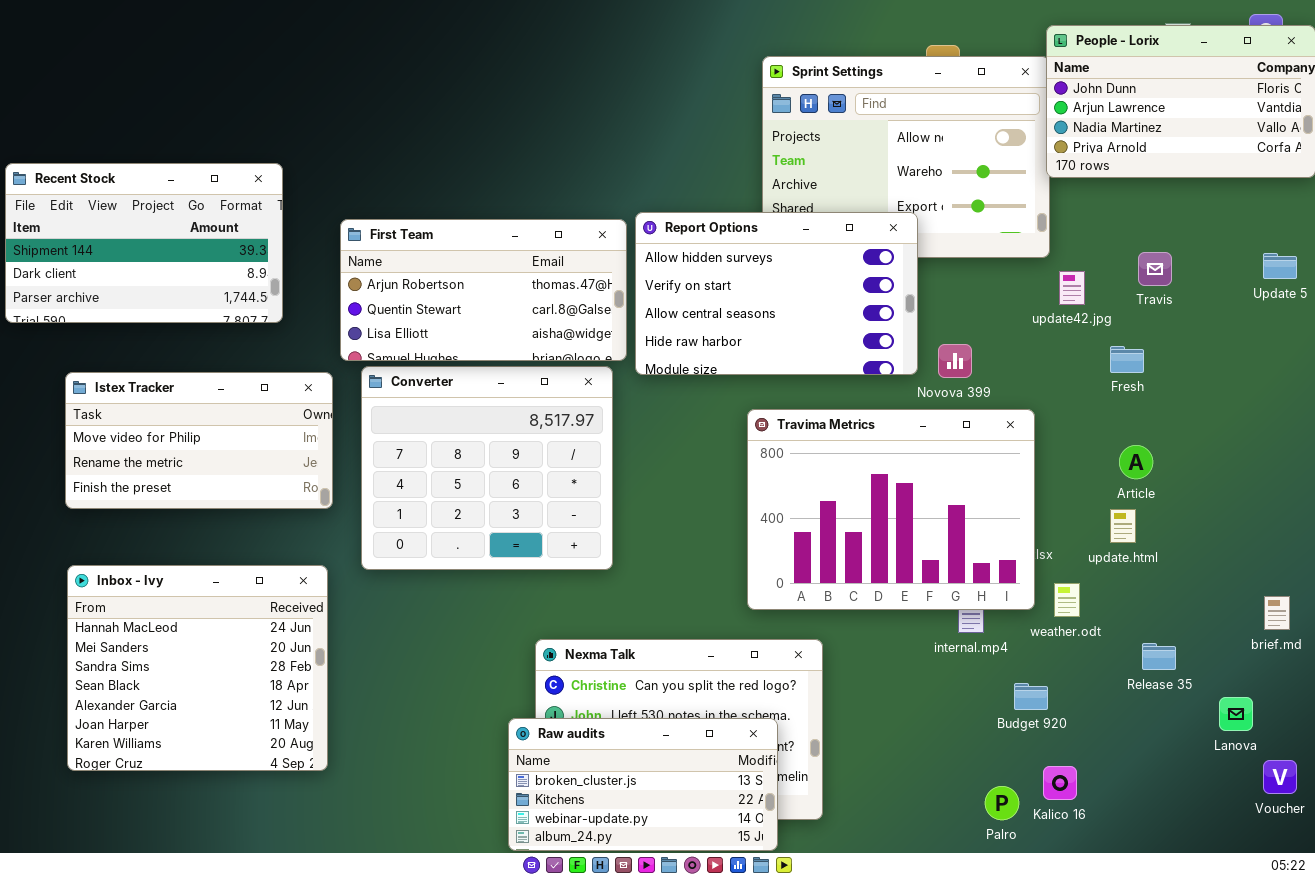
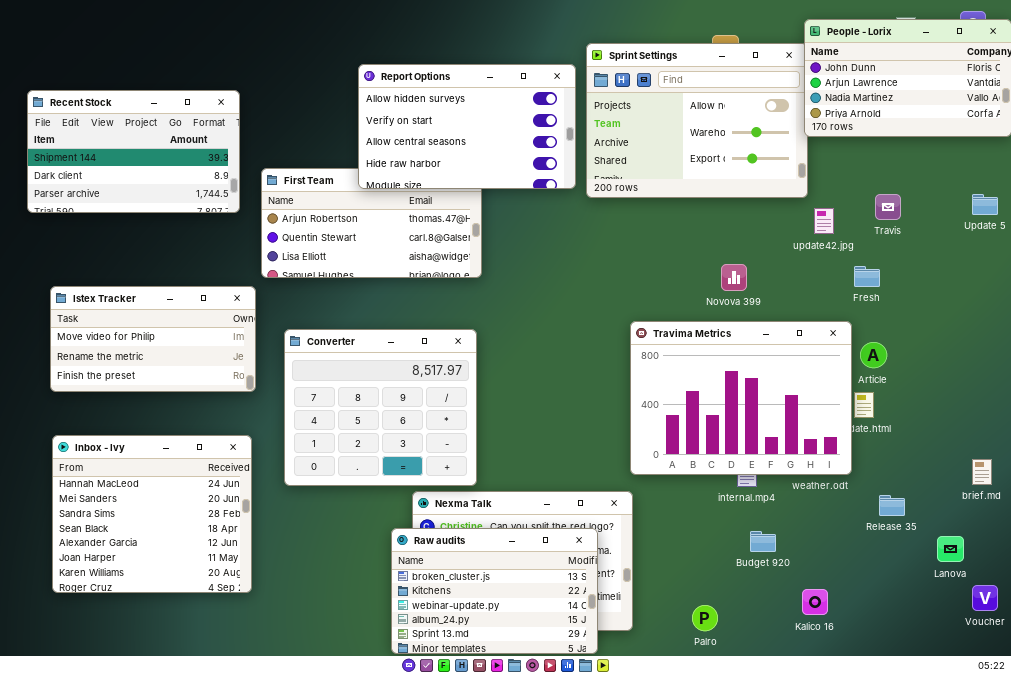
Recent Stock: [5,163,283,323] -> [27,90,240,213], moved
Report Options: [635,212,918,375] -> [358,64,576,189], moved
Converter: [361,366,613,570] -> [284,329,477,486], moved
Travima Metrics: [747,409,1035,610] -> [630,321,852,475], moved
Budget 920: [1014,683,1048,710] -> [750,531,776,552], moved
Raw audits: [508,718,778,851] -> [391,528,598,654], resized
Palro: [985,786,1019,820] -> [692,605,718,631], moved

